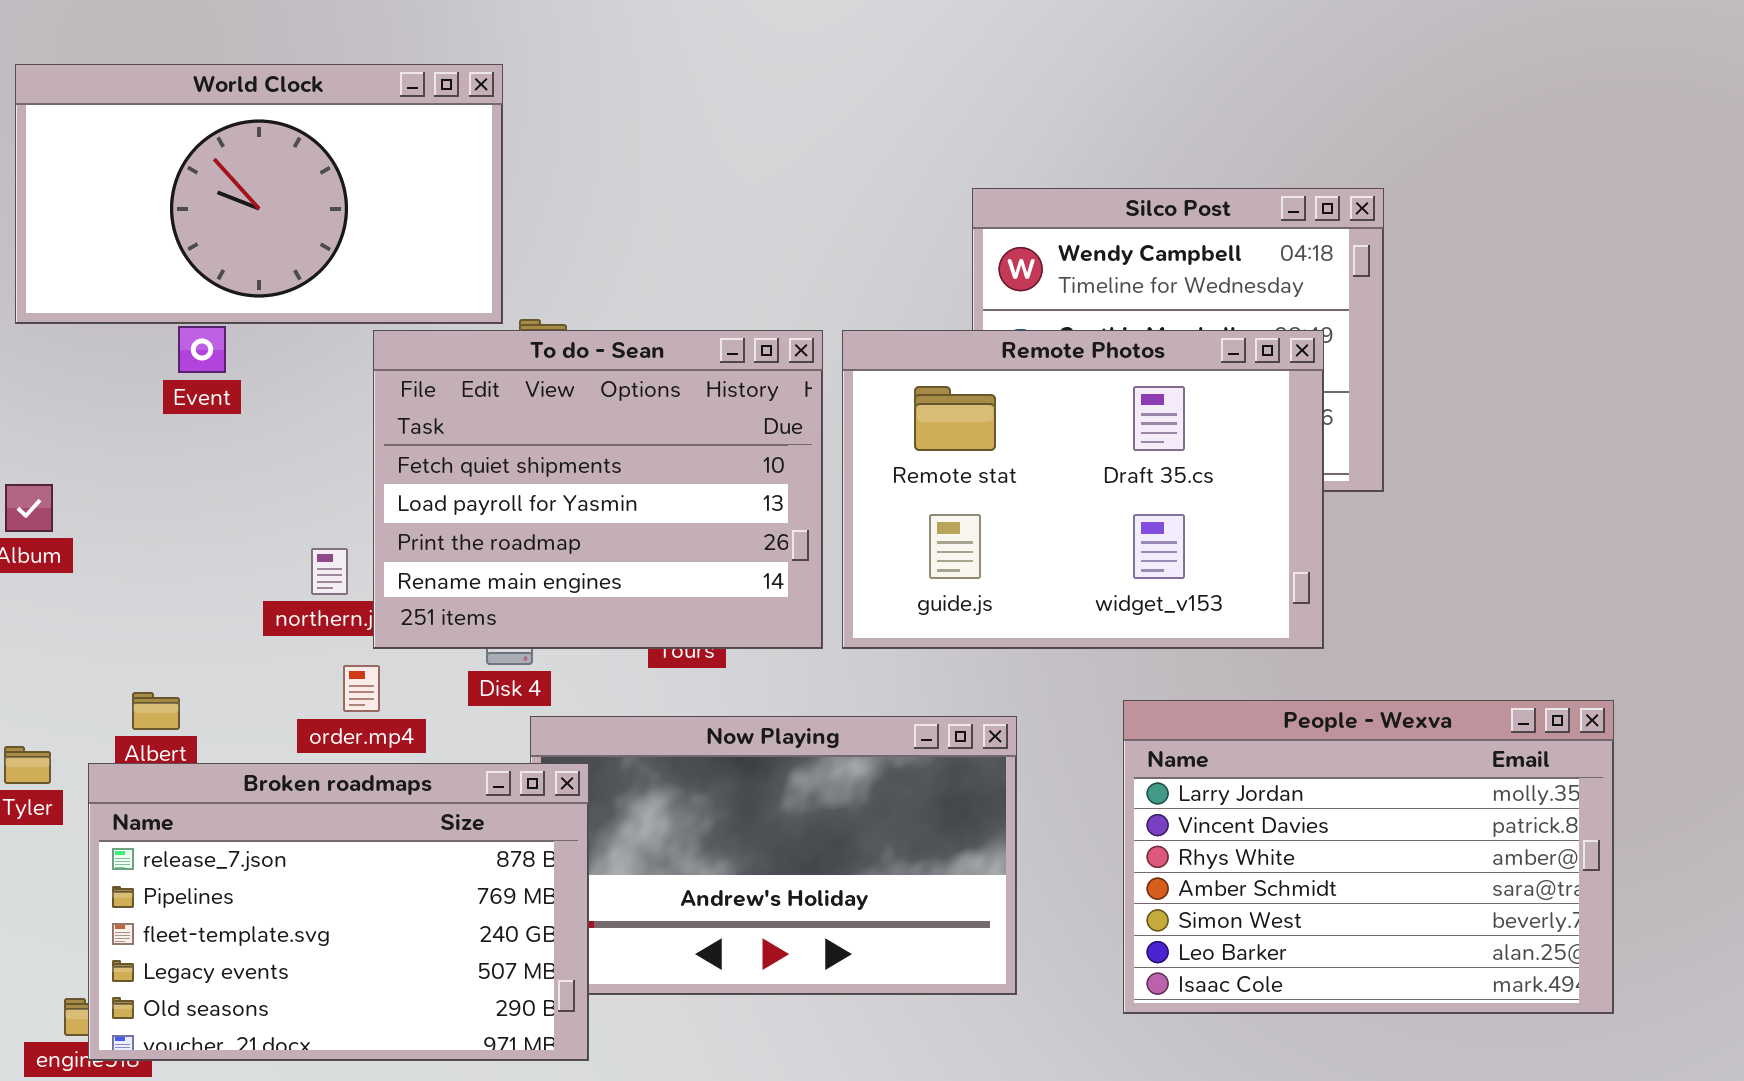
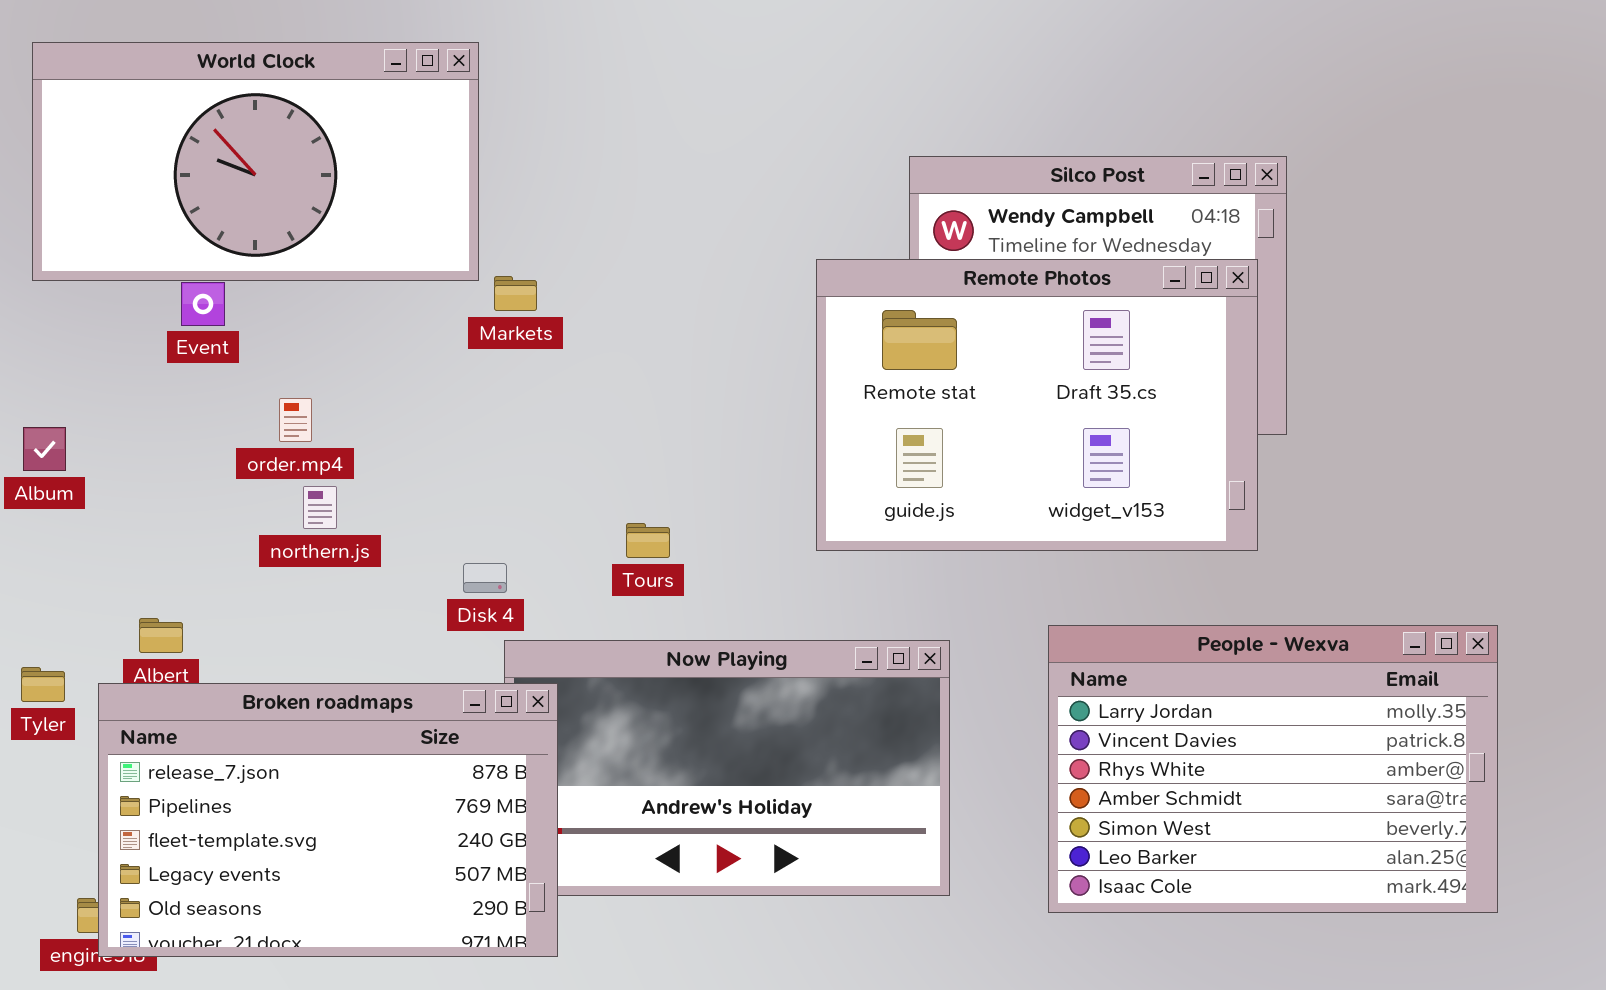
To do - Sean: [373,330,823,649] -> none, closed
Remote Photos: [842,330,1324,649] -> [816,259,1258,551], moved
order.mp4: [343,665,380,712] -> [279,398,312,442], moved

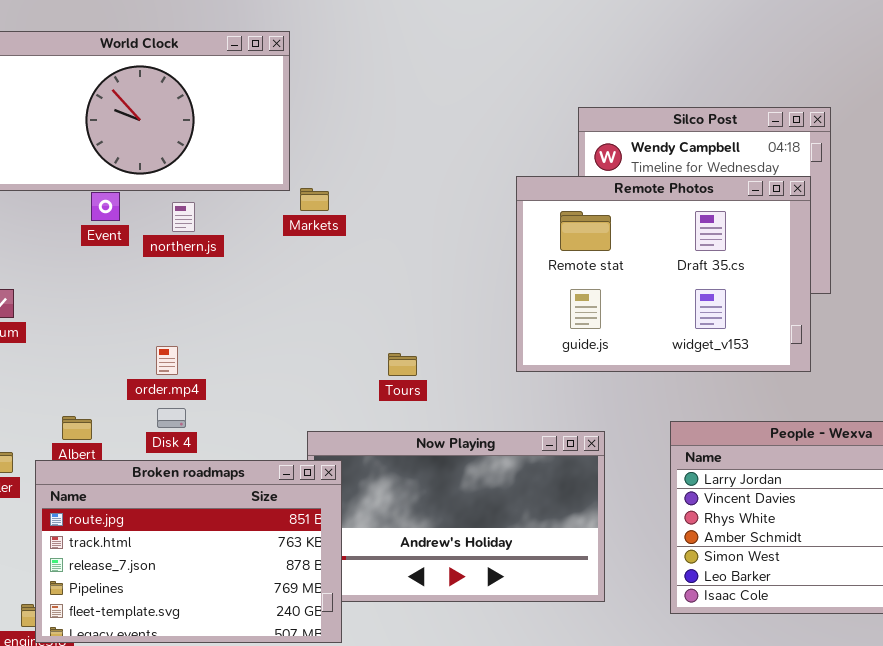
order.mp4: [279,398,312,442] -> [156,346,178,375], moved
northern.js: [303,486,337,529] -> [172,202,195,232], moved
Disk 4: [463,563,507,593] -> [157,408,186,428], moved
Broken roadmaps: [98,683,558,957] -> [35,460,342,643], scrolled up 2 rows

